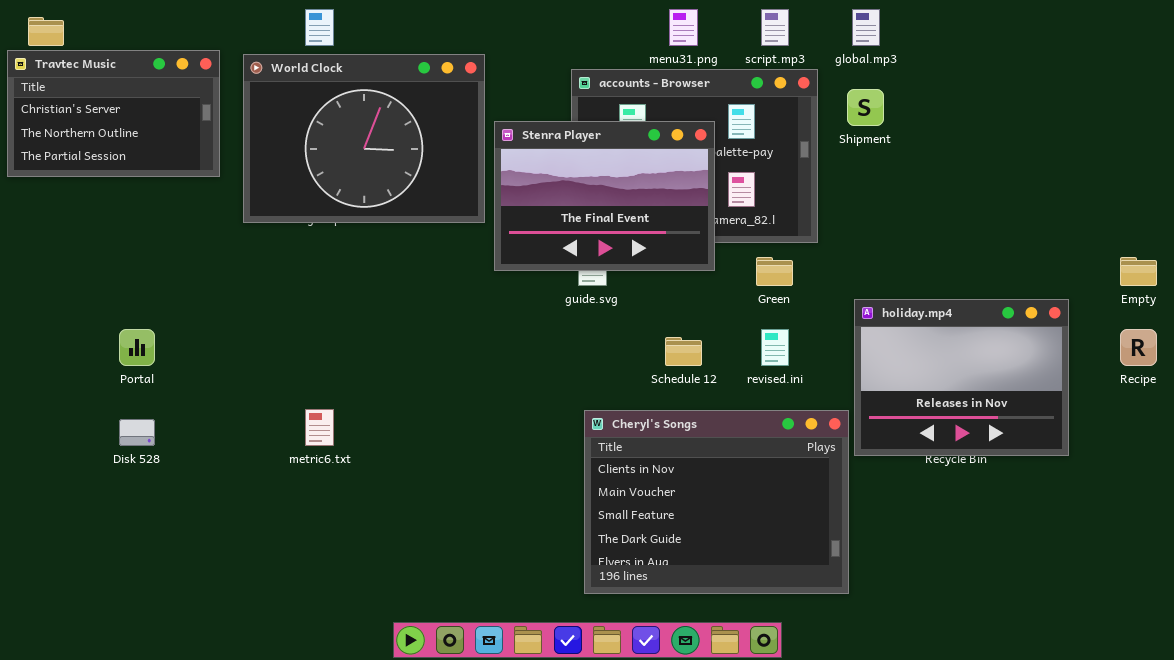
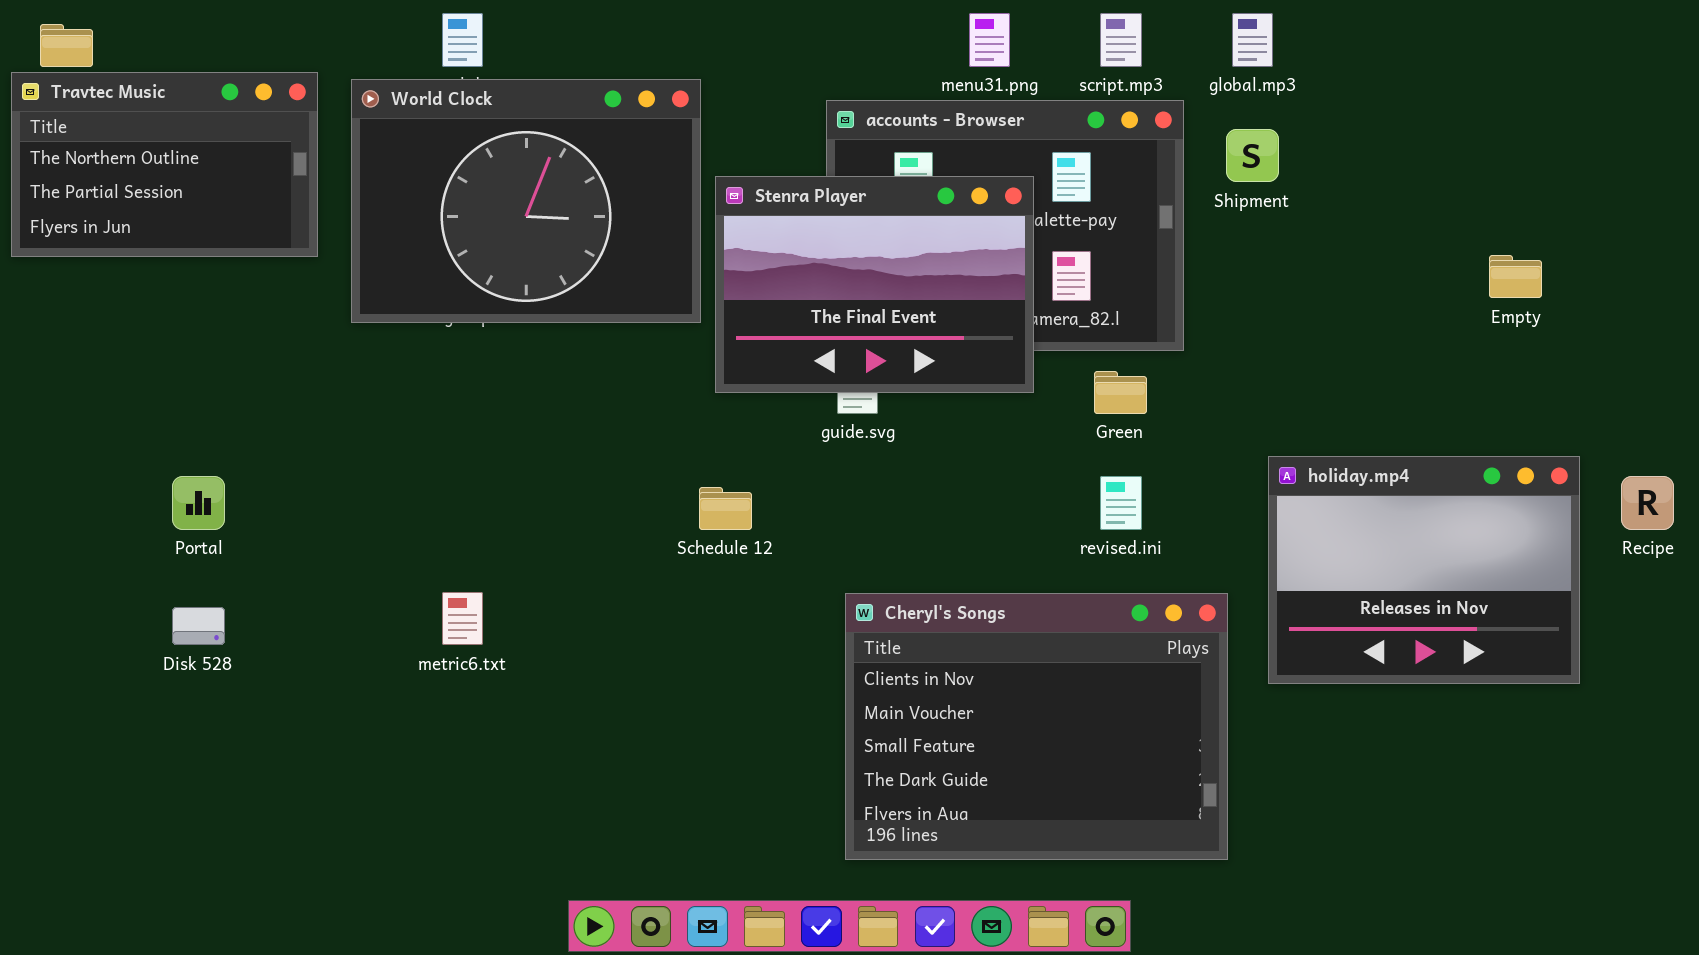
Travtec Music: [7,50,220,177] -> [11,72,318,257], scrolled down 1 row
Empty: [1120,257,1157,286] -> [1489,255,1542,298], moved
holiday.mp4: [854,299,1069,456] -> [1268,456,1580,684], moved
Schedule 12: [665,337,702,366] -> [699,487,752,530], moved

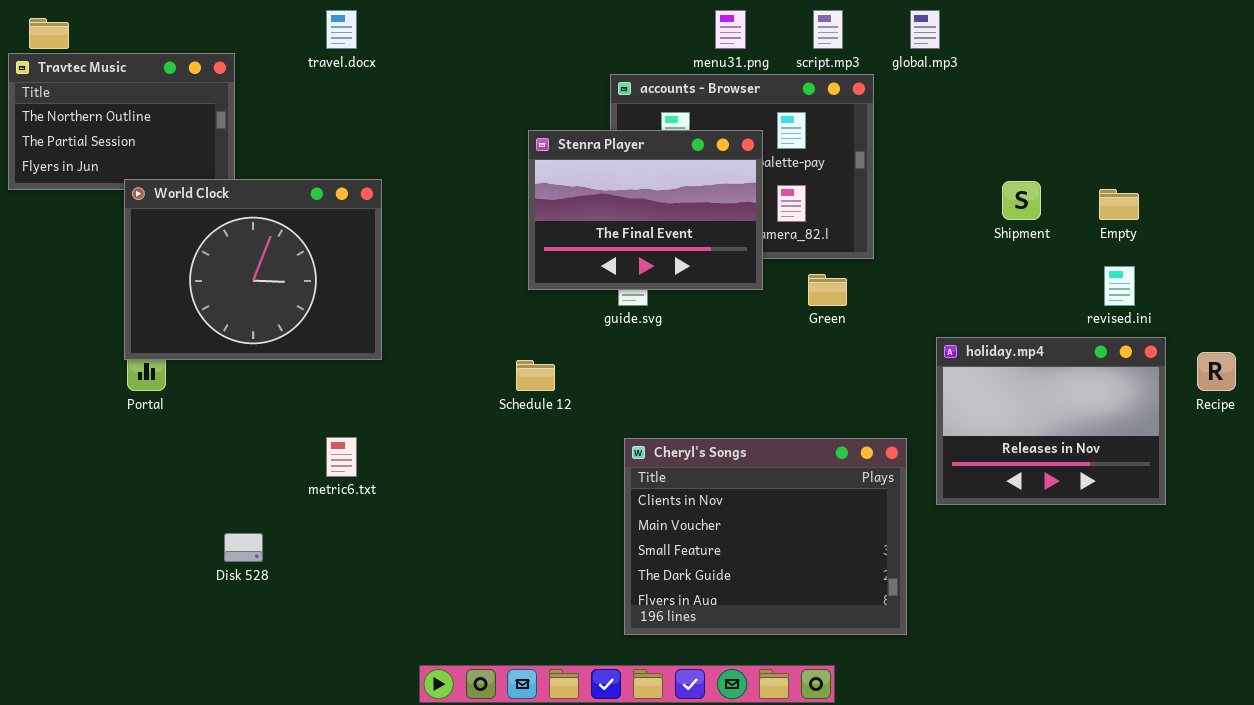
World Clock: [351,79,701,323] -> [124,179,382,360], moved
Shipment: [1226,129,1279,182] -> [1002,181,1041,220], moved
revised.ini: [1100,476,1142,530] -> [1104,266,1135,306], moved
Disk 528: [172,607,225,645] -> [224,533,263,562], moved

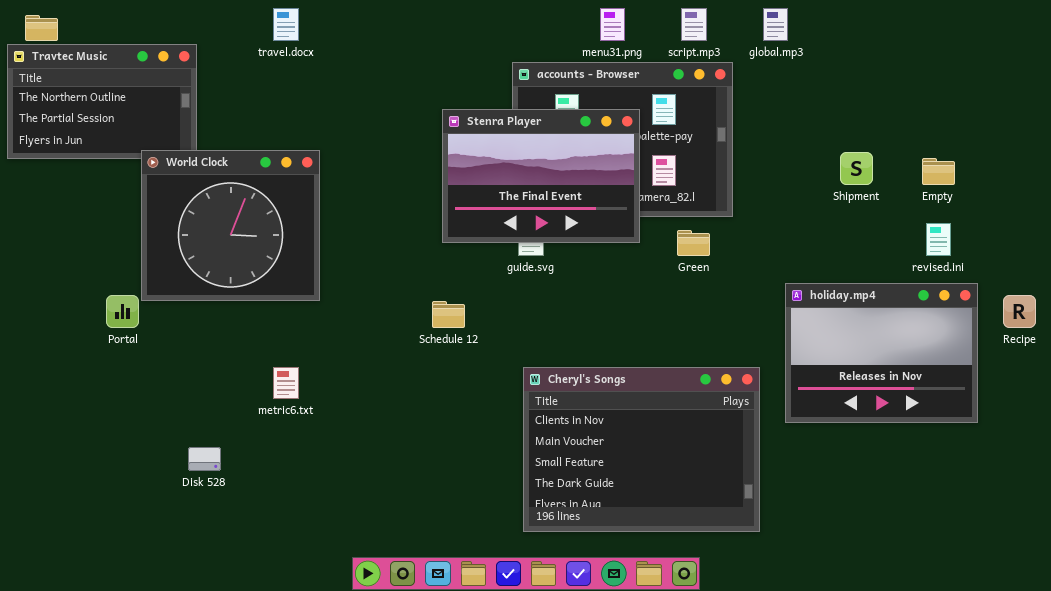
World Clock: [124,179,382,360] -> [141,150,320,301], resized

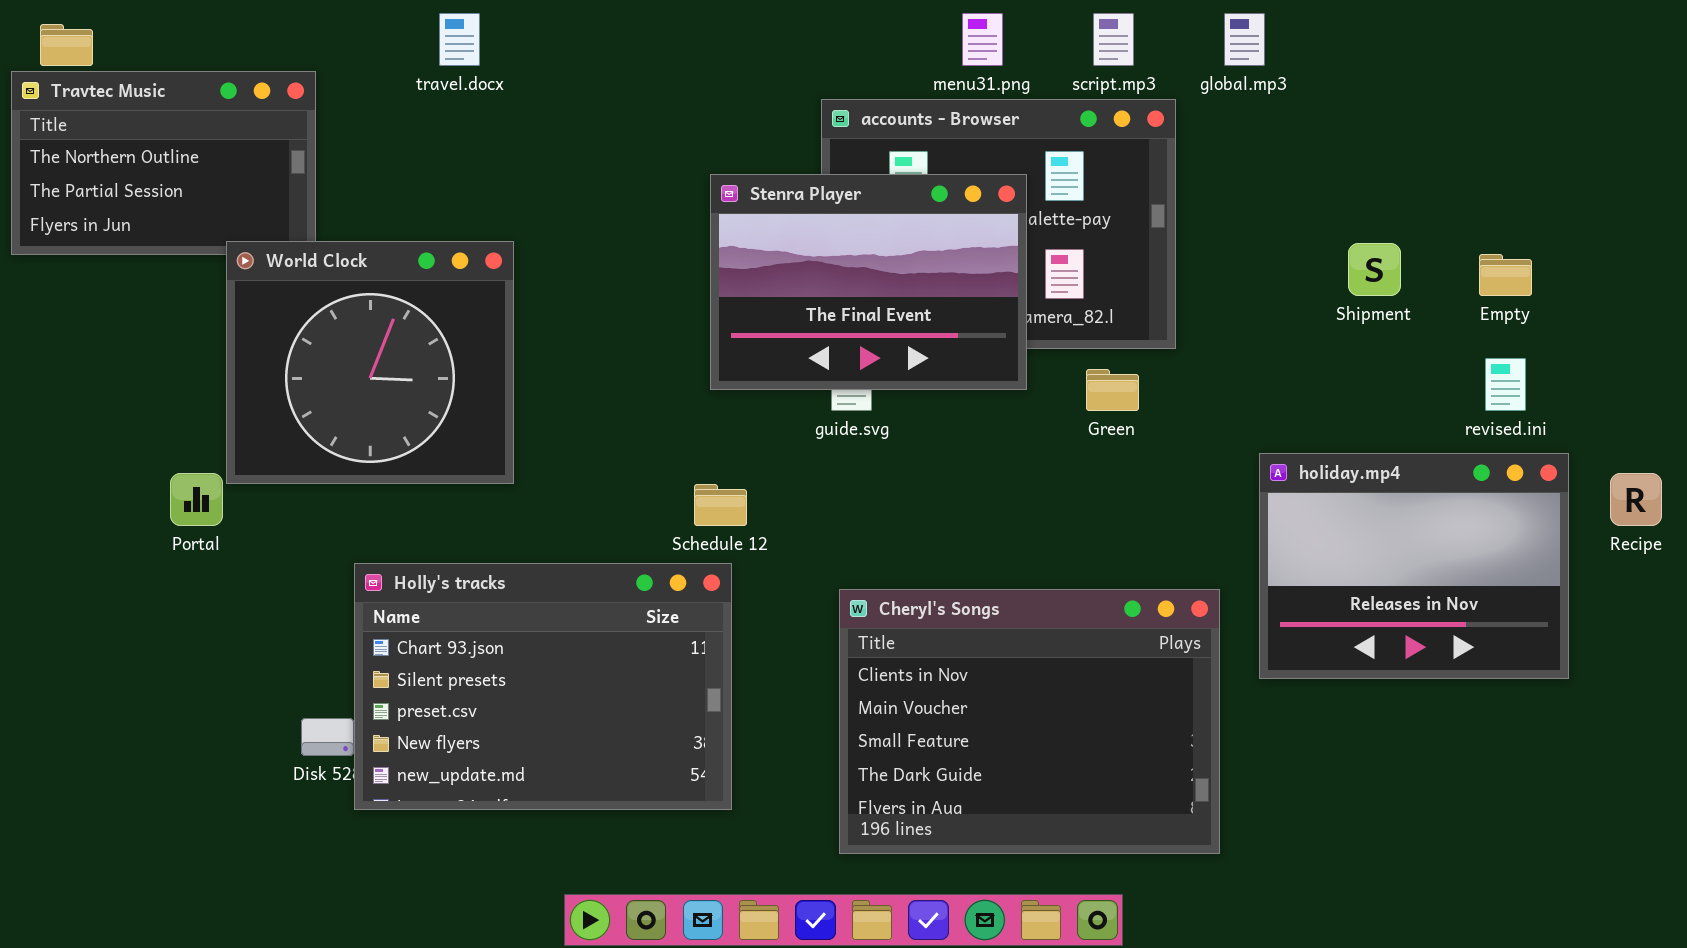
Holly's tracks: none -> [354,563,732,810], opened

